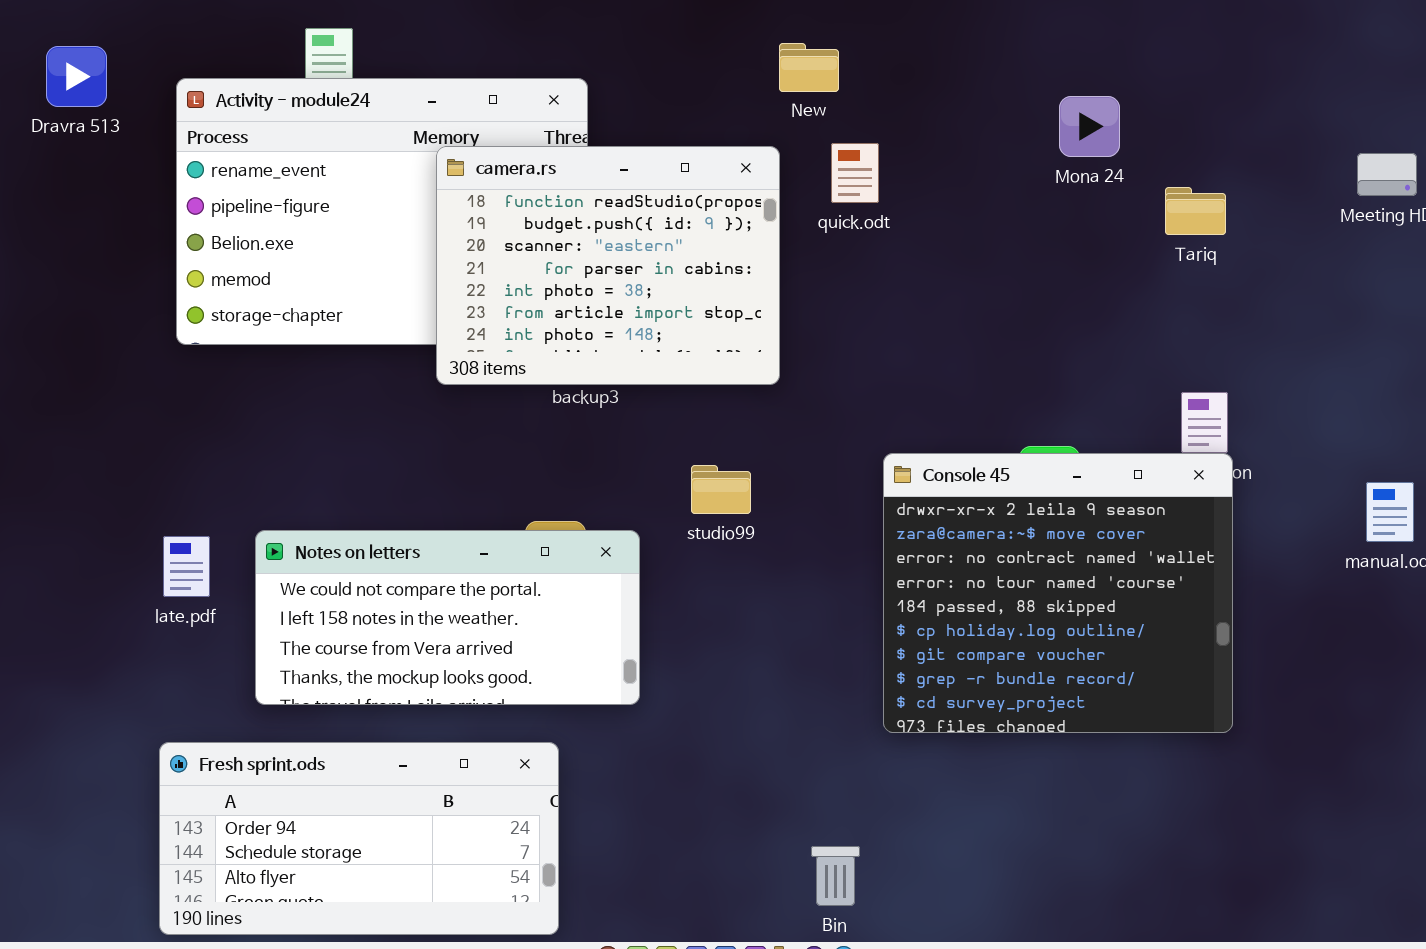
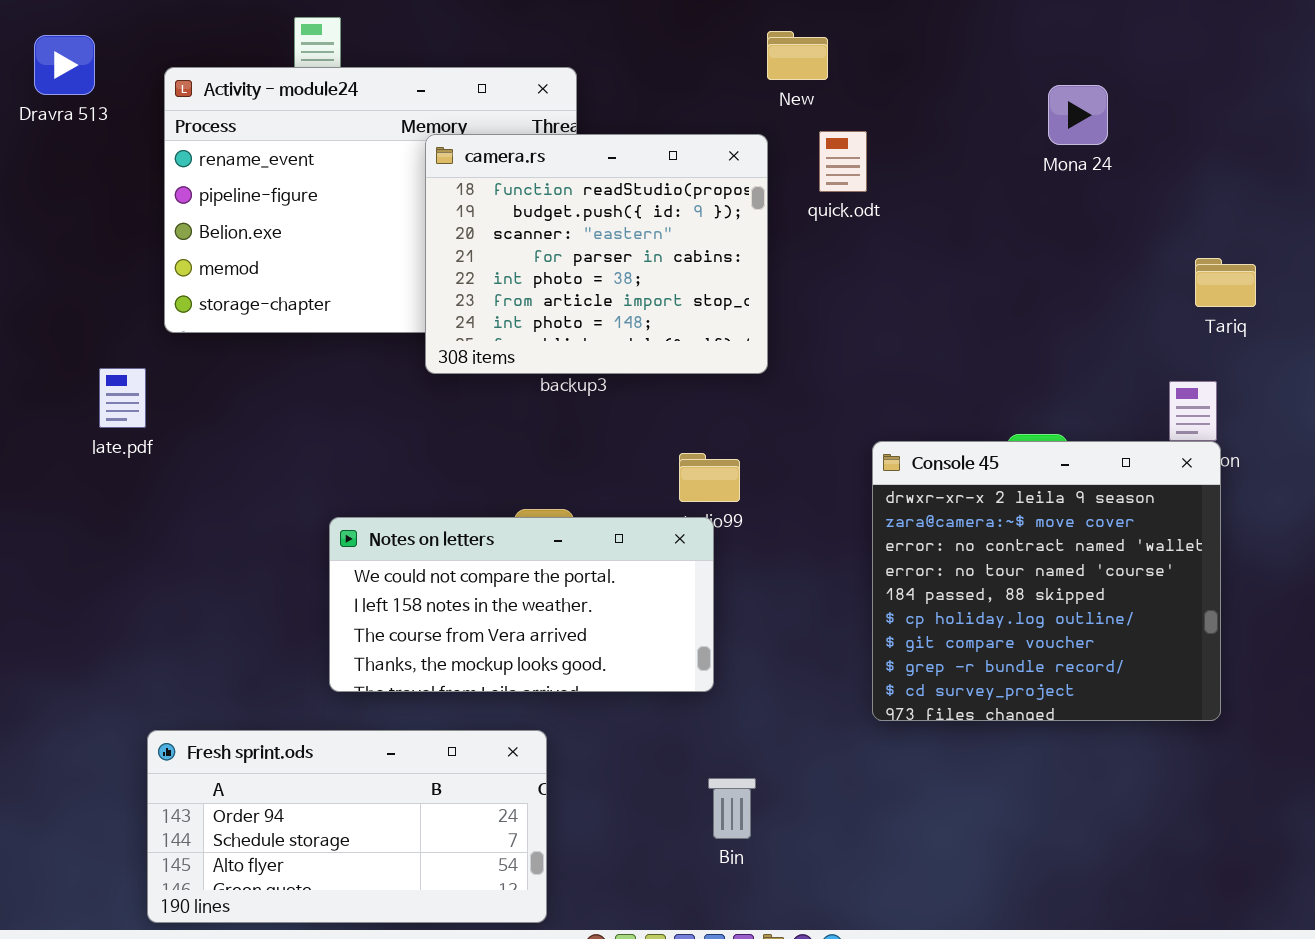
Tariq: [1165,187,1226,235] -> [1195,258,1256,307], moved
Notes on letters: [255,530,640,705] -> [329,517,714,692], moved
late.pdf: [163,536,210,597] -> [99,368,146,428], moved
Bin: [811,846,860,906] -> [708,778,756,839], moved

